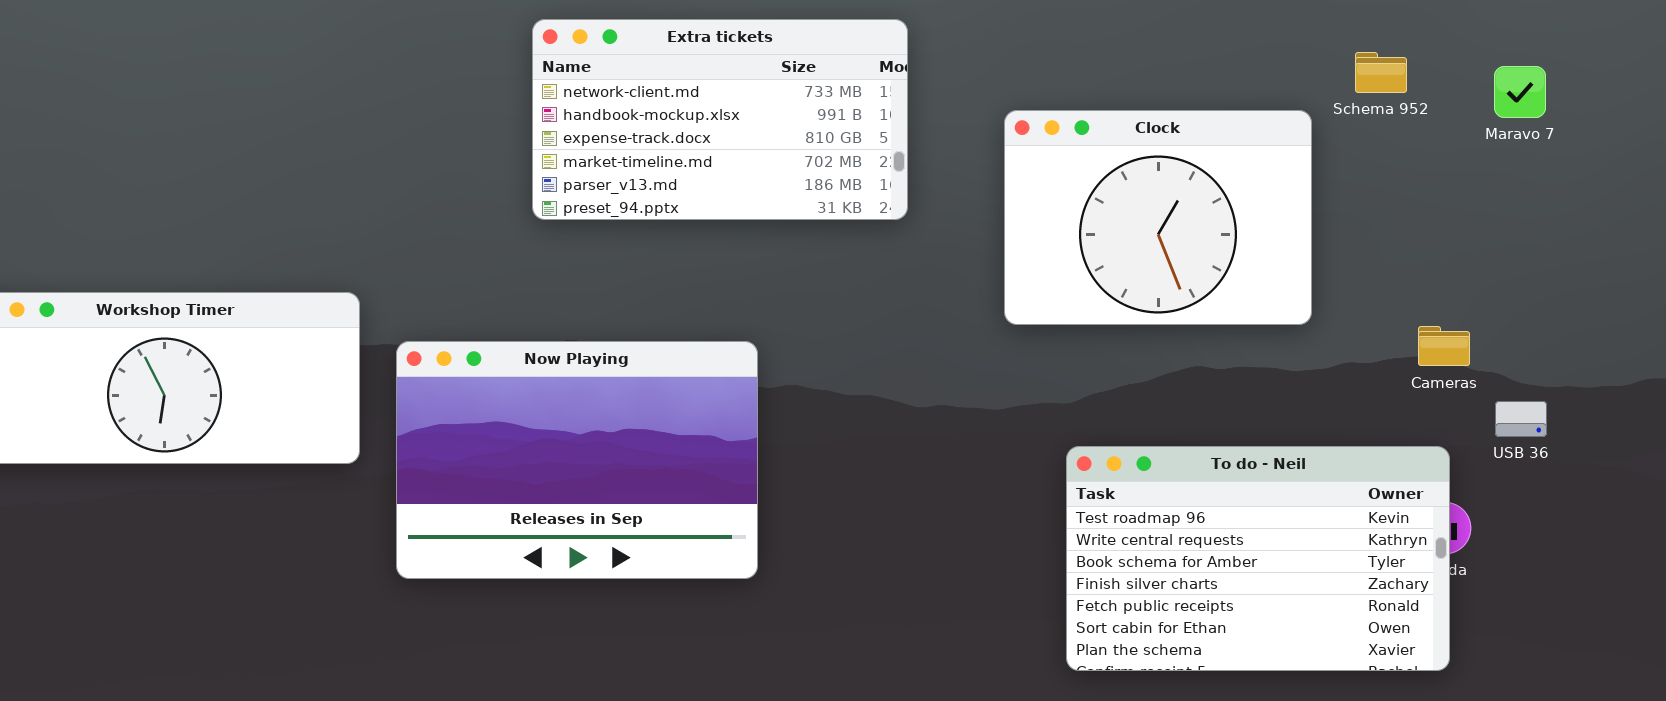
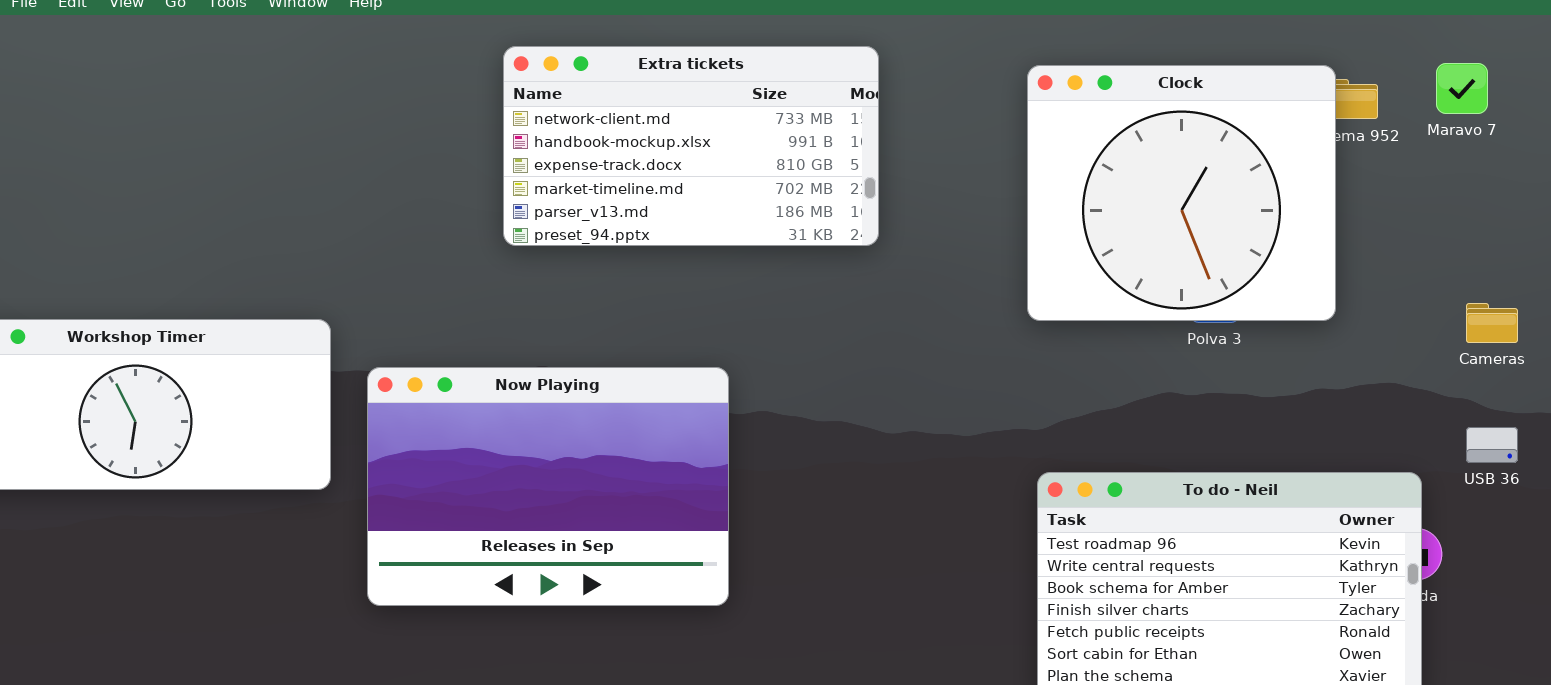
Maravo 7: [1494,66,1546,118] -> [1436,63,1488,114], moved
Clock: [1004,110,1312,325] -> [1027,65,1336,321], moved, resized
Cameras: [1418,326,1470,366] -> [1466,303,1518,343], moved

